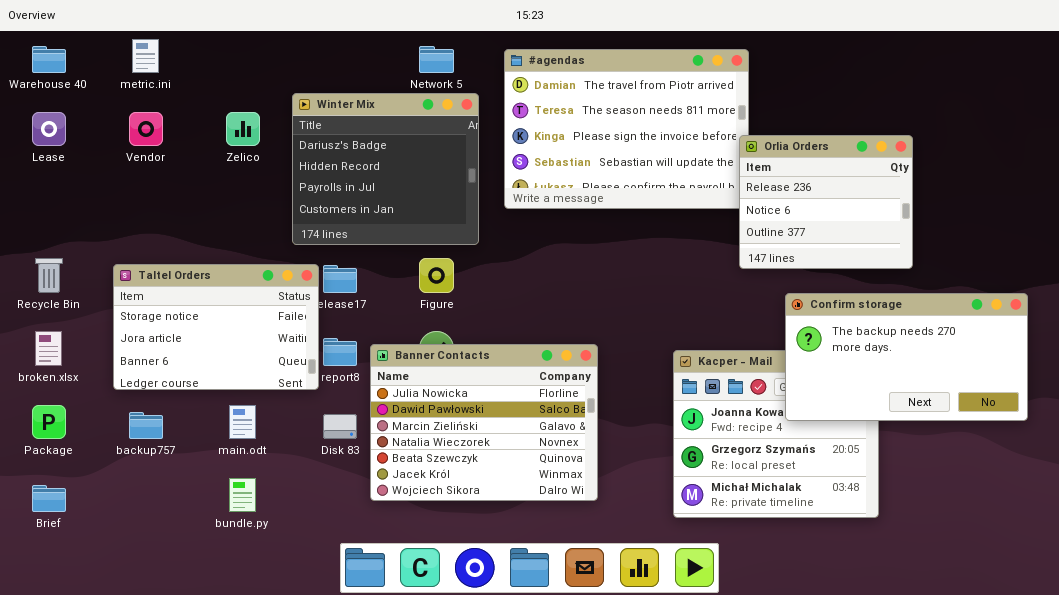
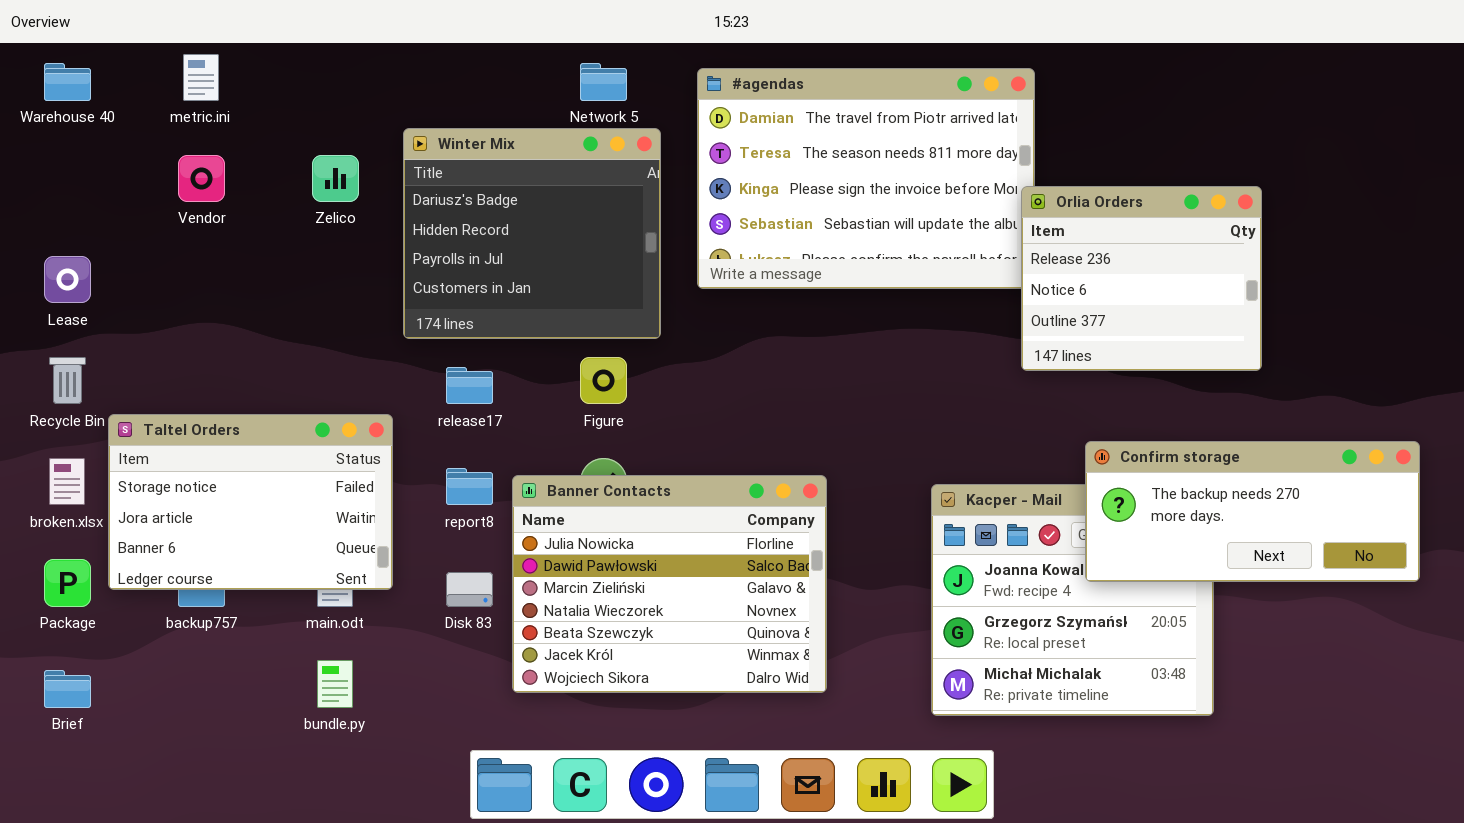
Lease: [32,112,66,146] -> [44,256,91,303], moved
Taltel Orders: [113,264,319,390] -> [108,414,393,590], moved
Confirm storage: [785,293,1028,421] -> [1085,441,1420,582], resized

